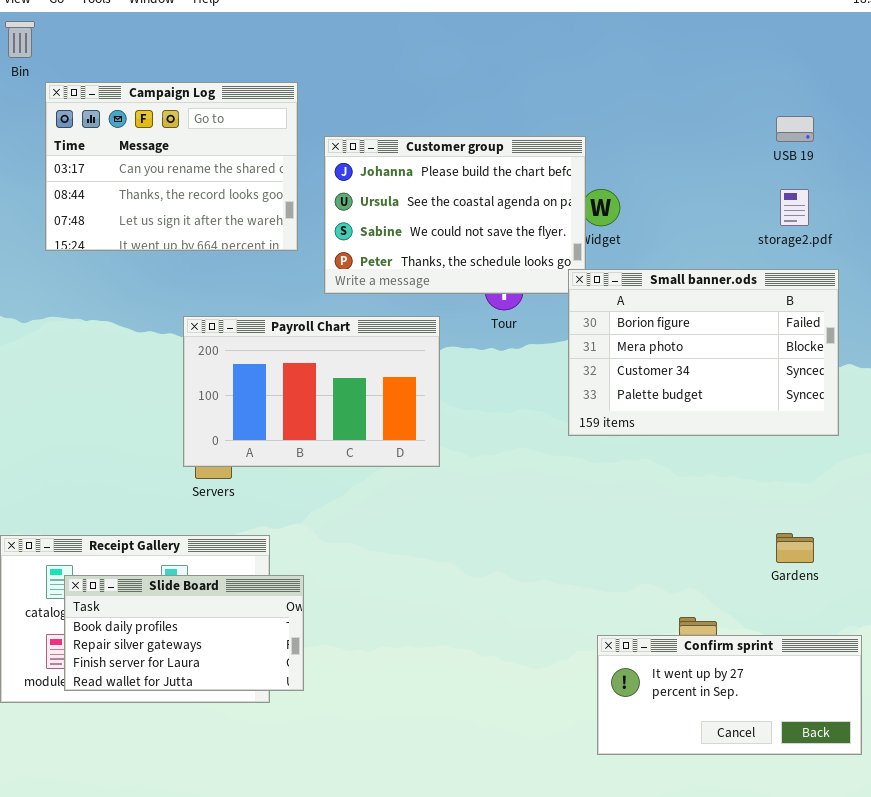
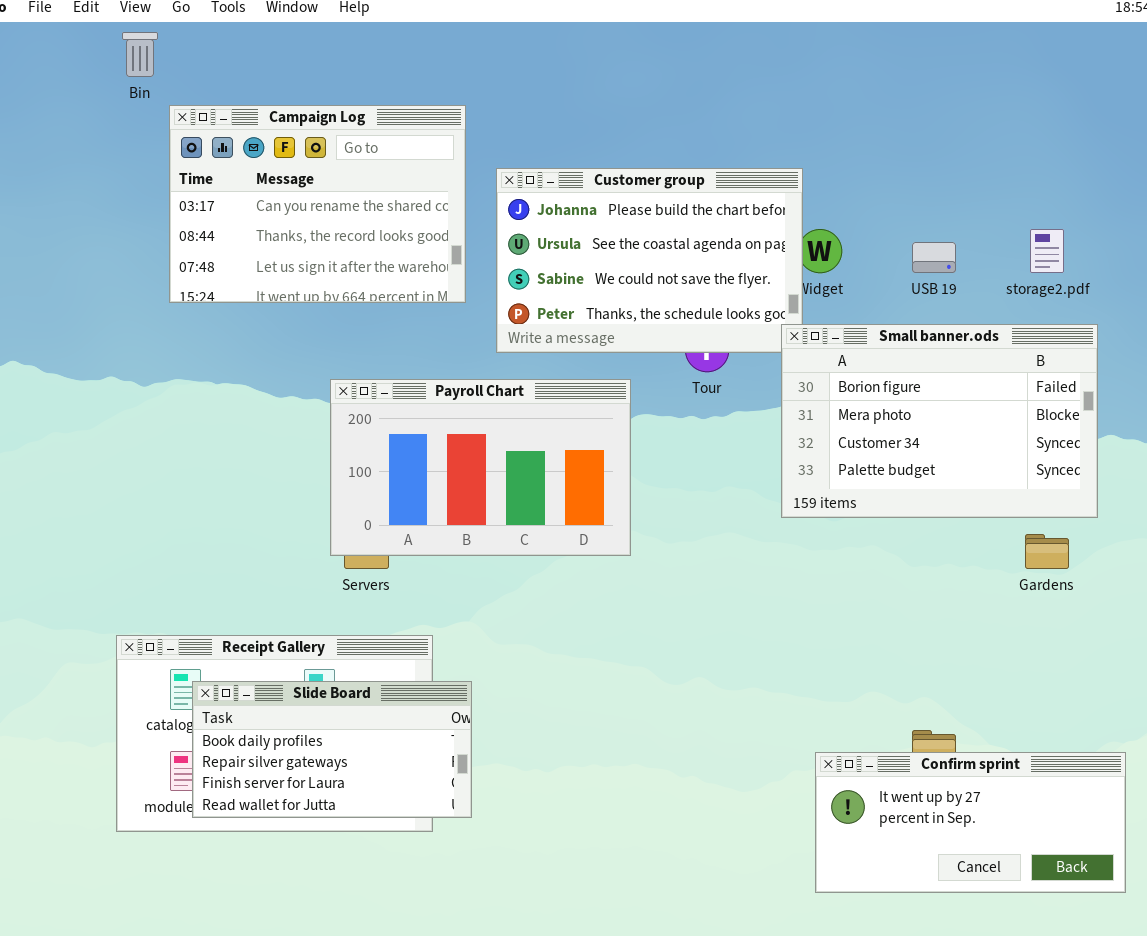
USB 19: [776,116,814,142] -> [912,242,956,273], moved
Gardens: [776,533,814,563] -> [1025,534,1069,569], moved

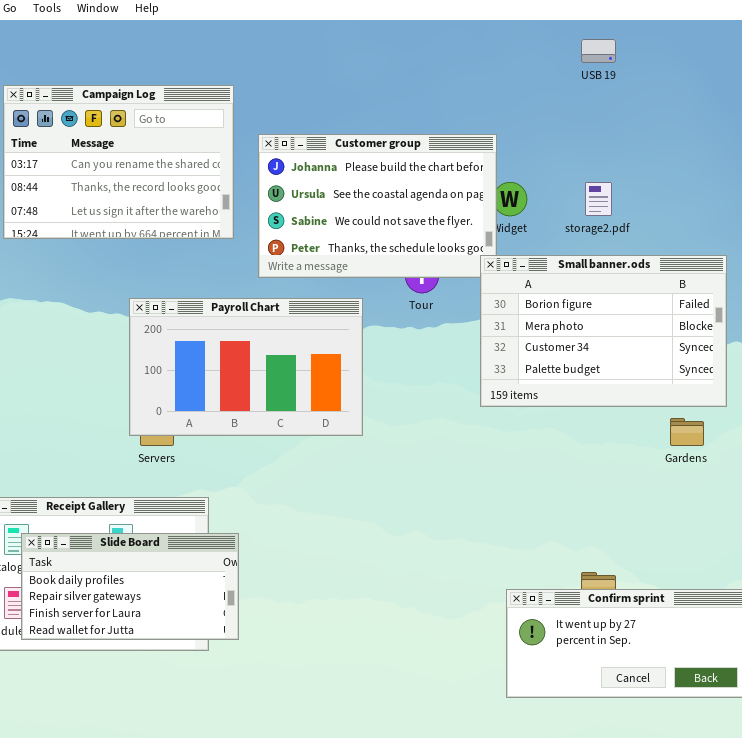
storage2.pdf: [1030,229,1064,273] -> [585,182,612,216], moved
USB 19: [912,242,956,273] -> [581,39,616,63], moved

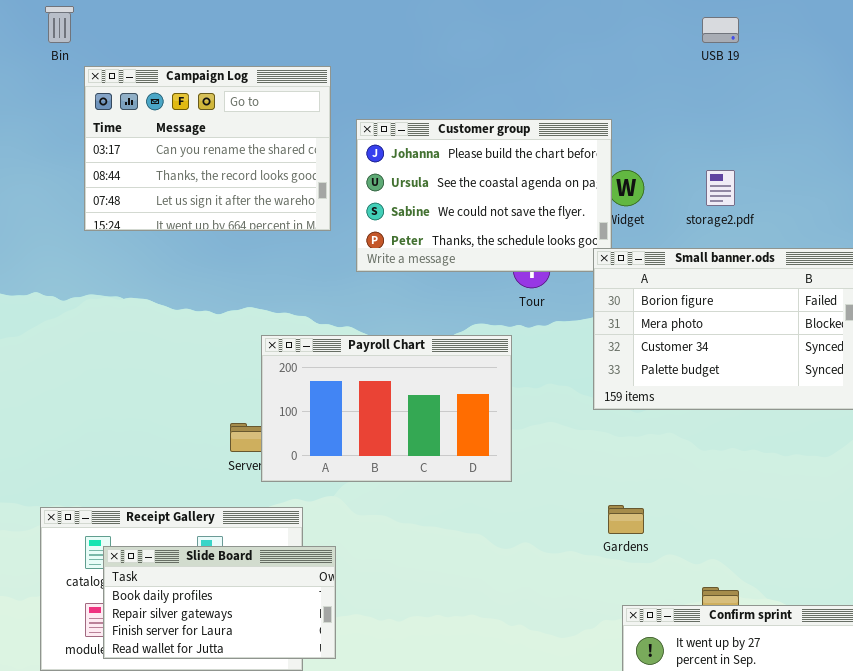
Payroll Chart: [129,298,363,436] -> [261,335,512,482], moved
Gardens: [670,418,704,446] -> [608,505,644,534], moved

